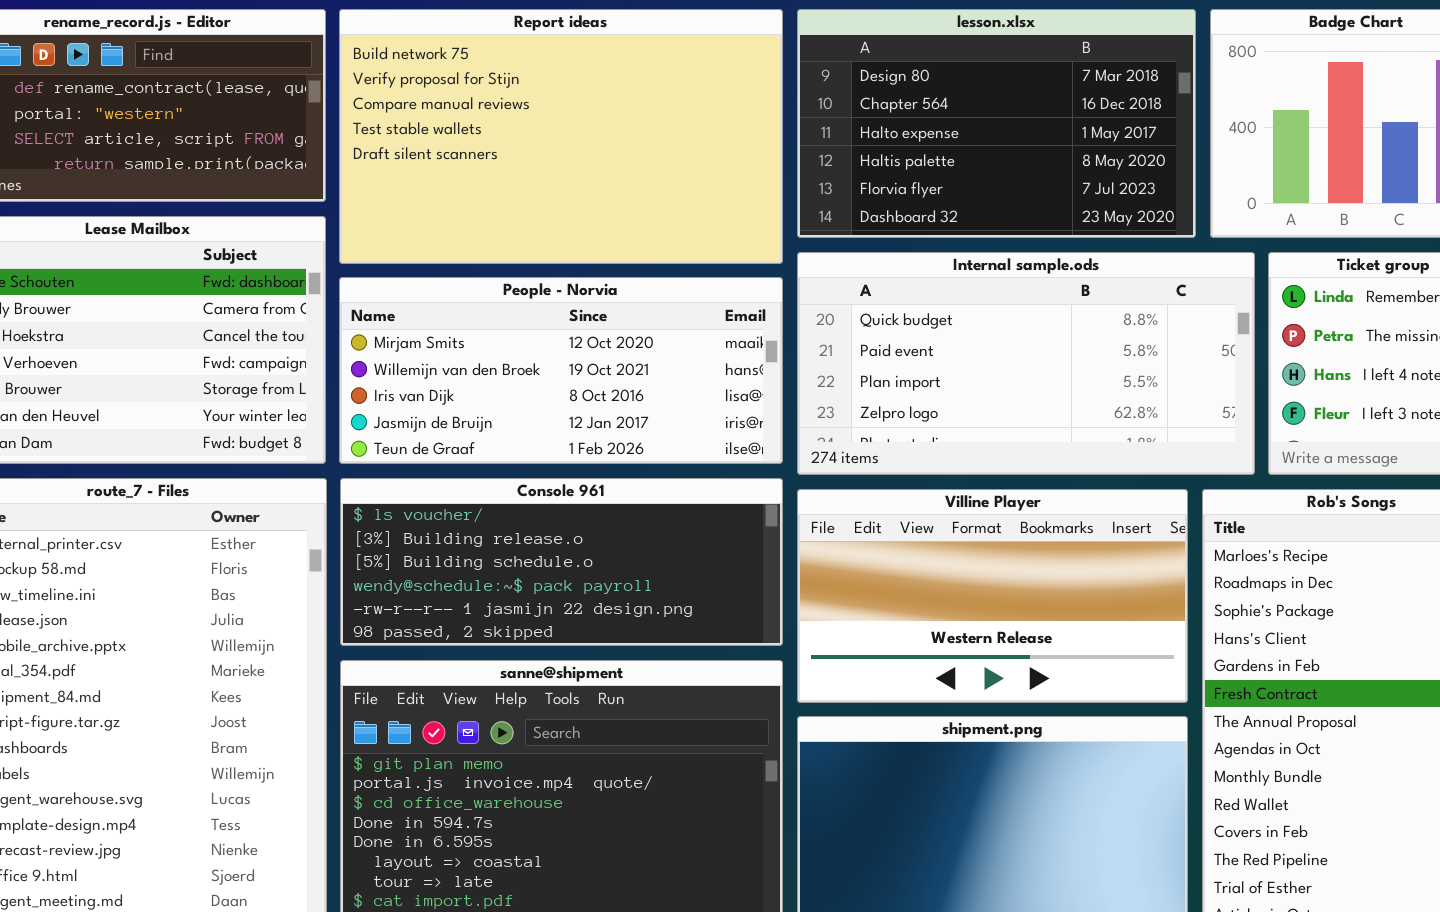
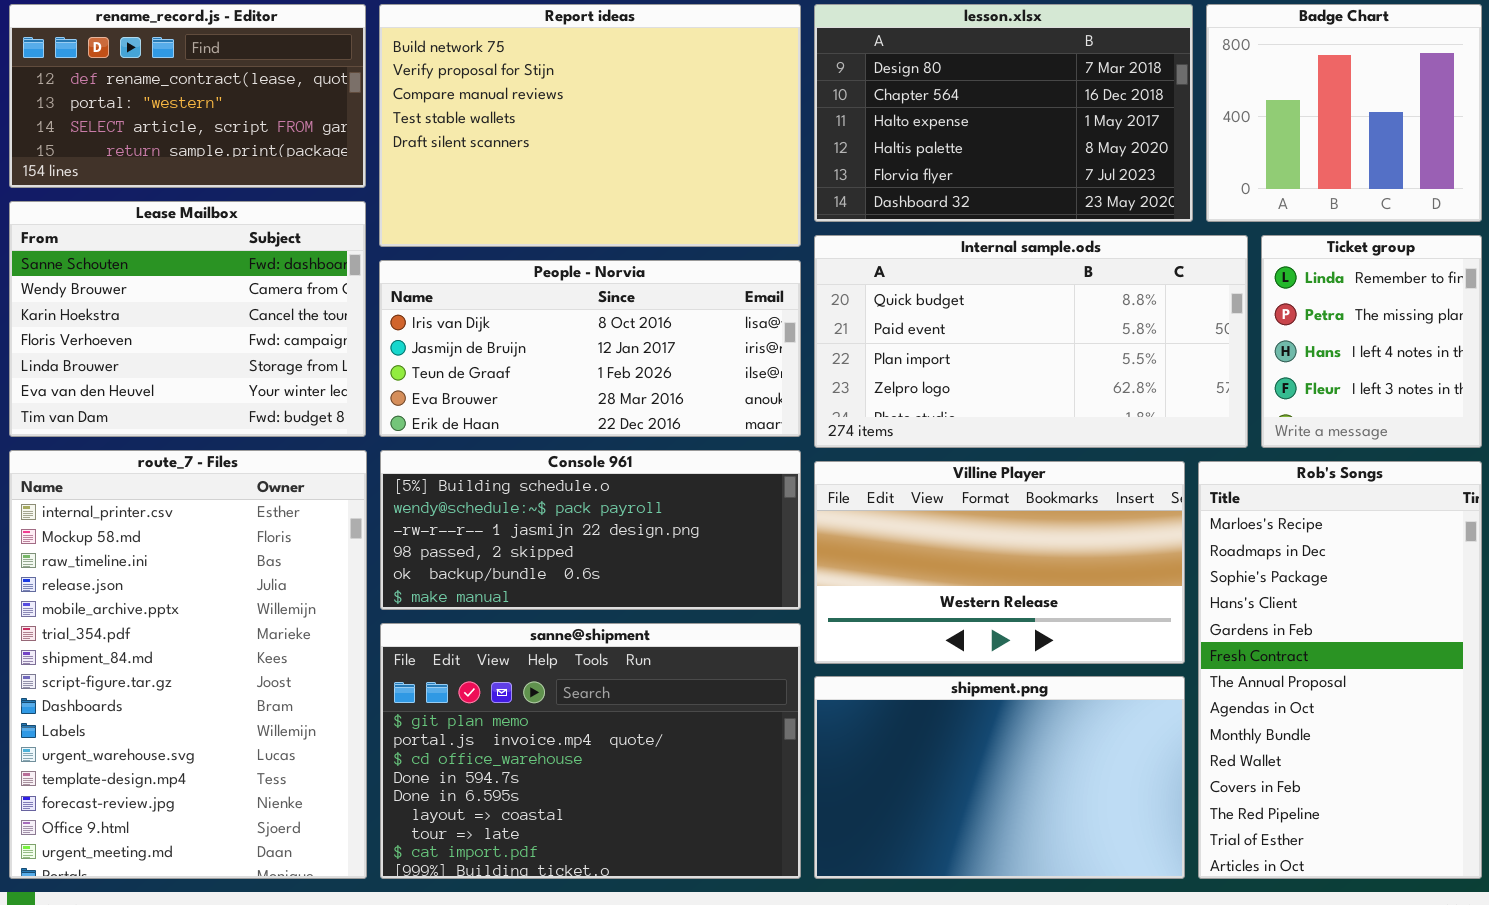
People - Norvia: [339,277,783,464] -> [379,260,801,437], scrolled down 2 rows
Console 961: [340,478,783,646] -> [380,450,801,610], scrolled down 2 rows

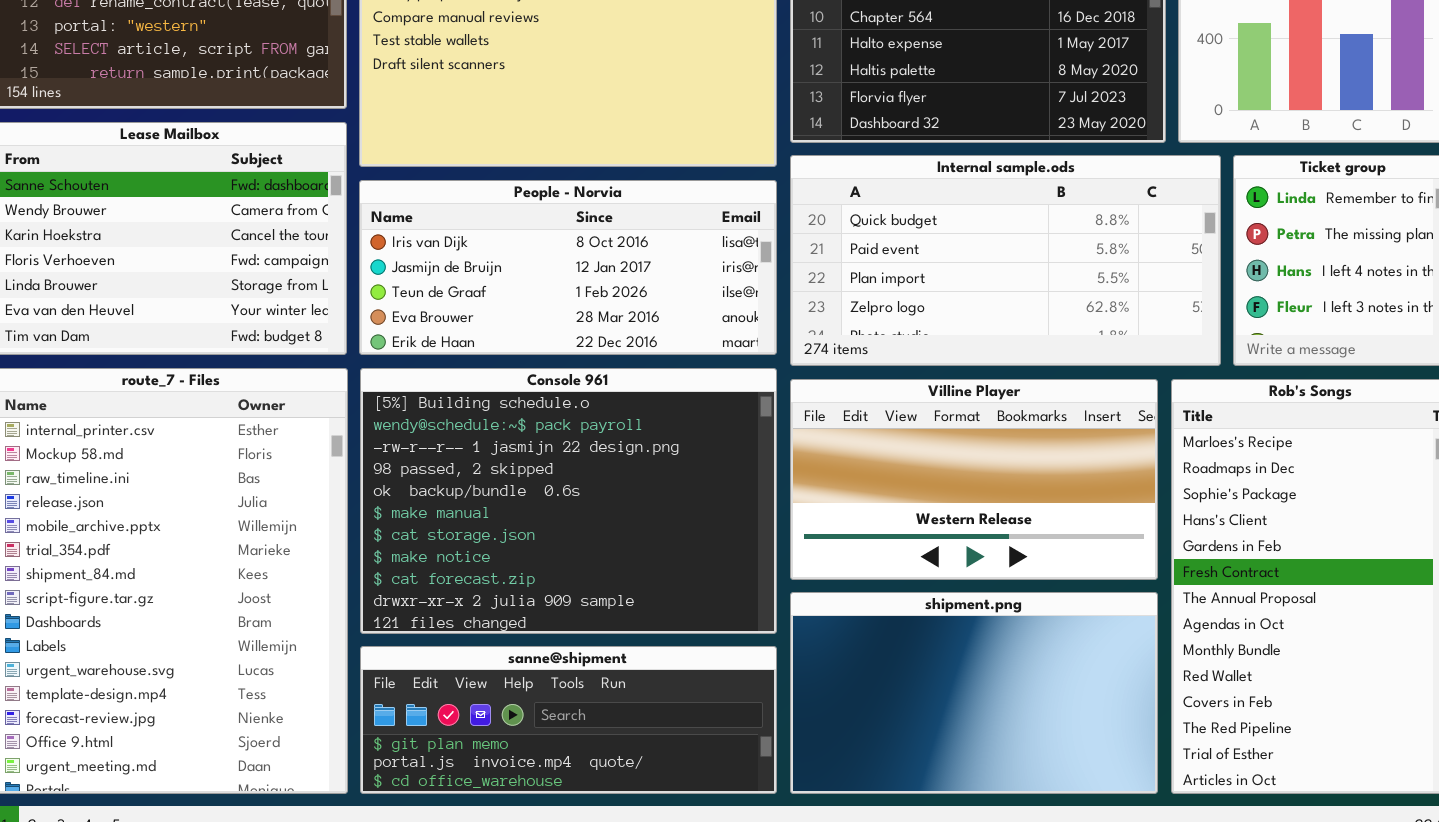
Console 961: [380,450,801,610] -> [360,368,777,634], resized
sanne@shipment: [380,623,801,879] -> [360,646,777,794], resized

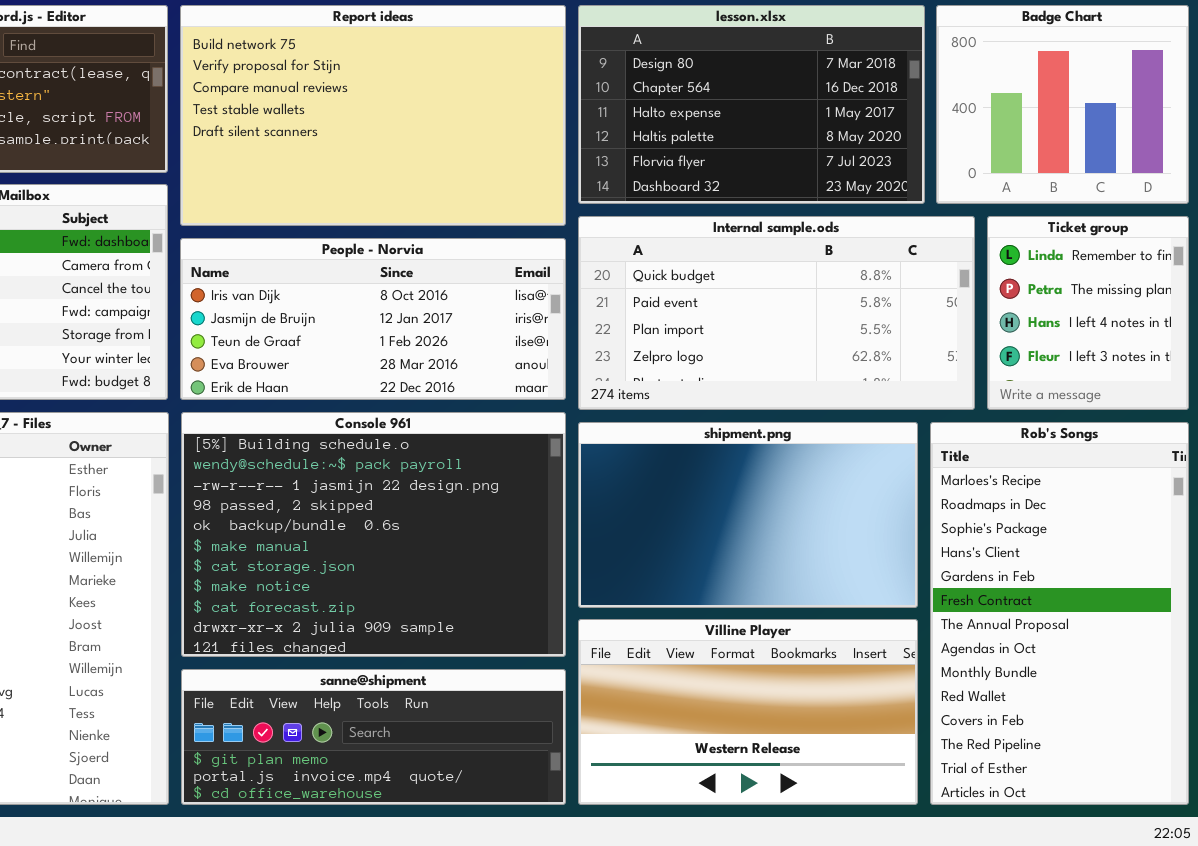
Villine Player: [790,379,1158,580] -> [578,619,918,805], moved
shipment.png: [790,592,1158,794] -> [578,422,918,608], moved

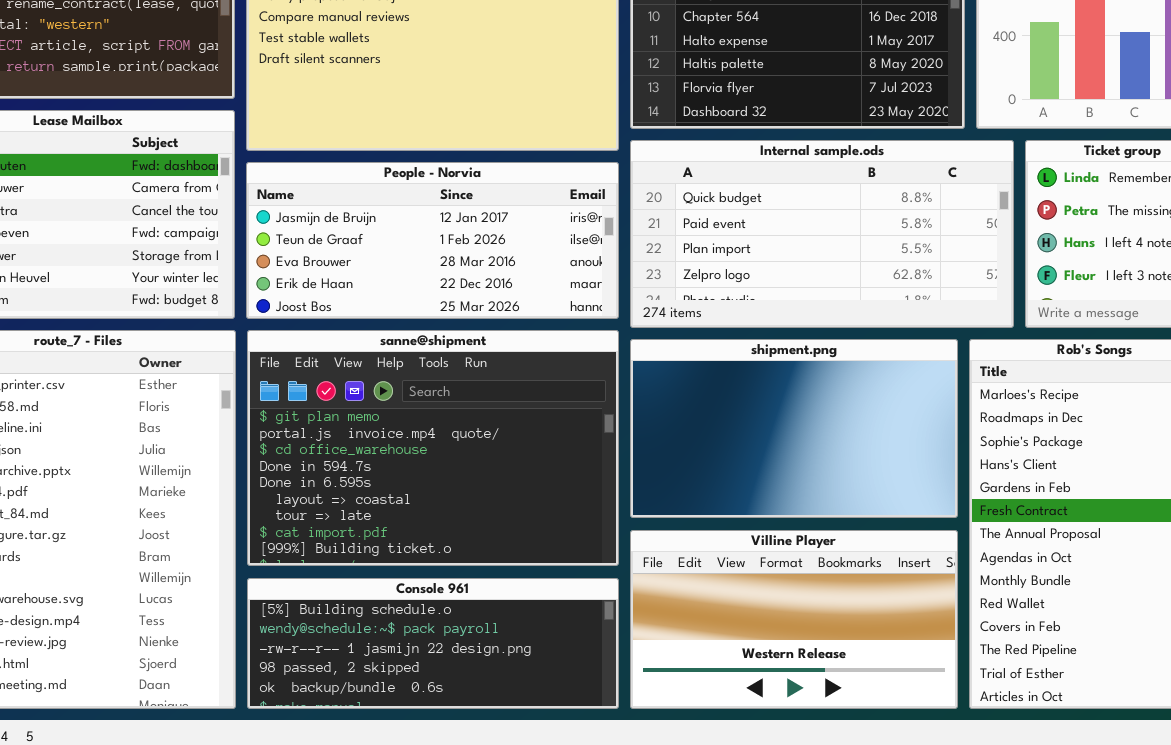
People - Norvia: [180,238,566,400] -> [246,162,619,319], scrolled down 1 row
Console 961: [181,412,566,657] -> [247,578,619,709], moved, resized
sanne@shipment: [181,669,566,805] -> [247,330,619,566], moved, resized

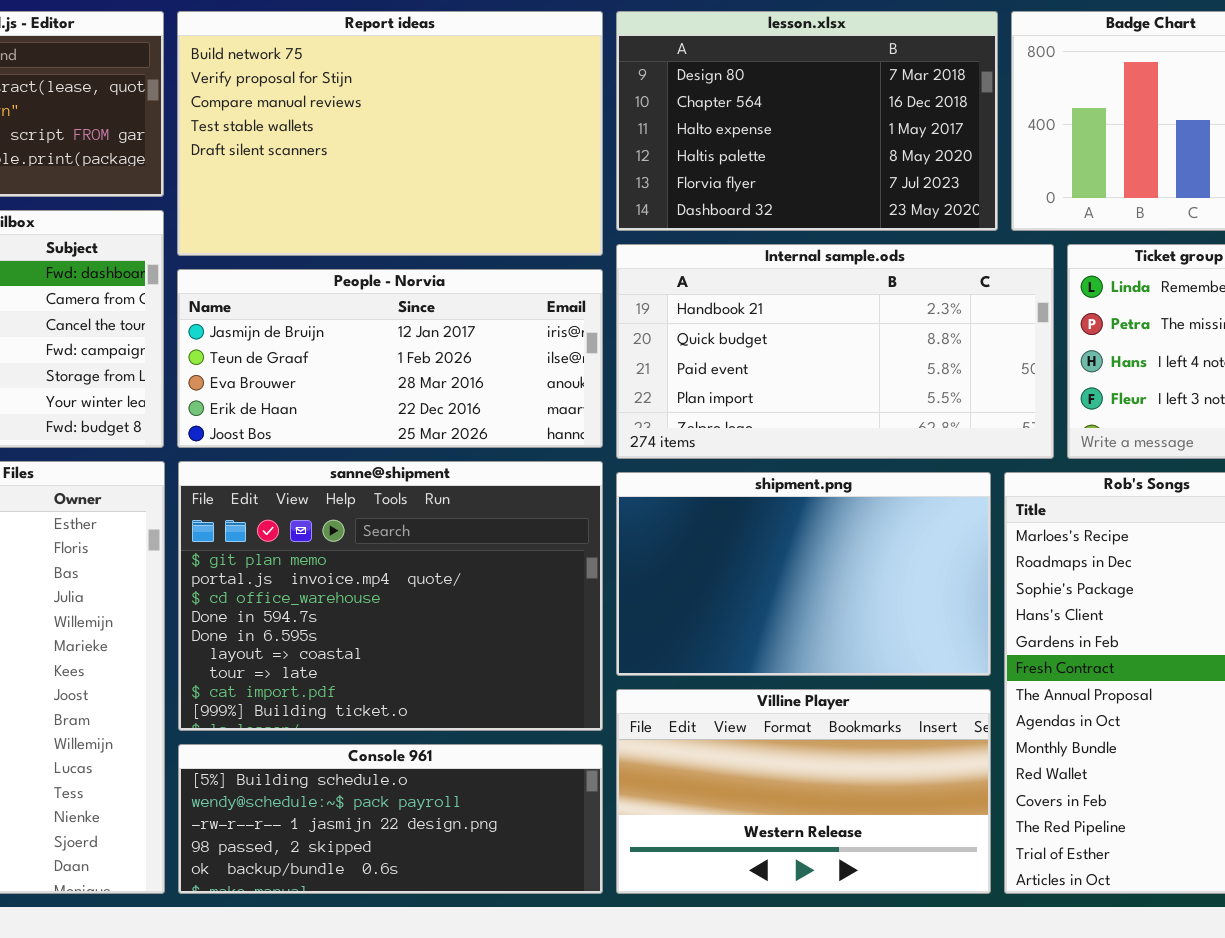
Internal sample.ods: [630,140,1014,328] -> [616,244,1054,459], scrolled up 1 row

